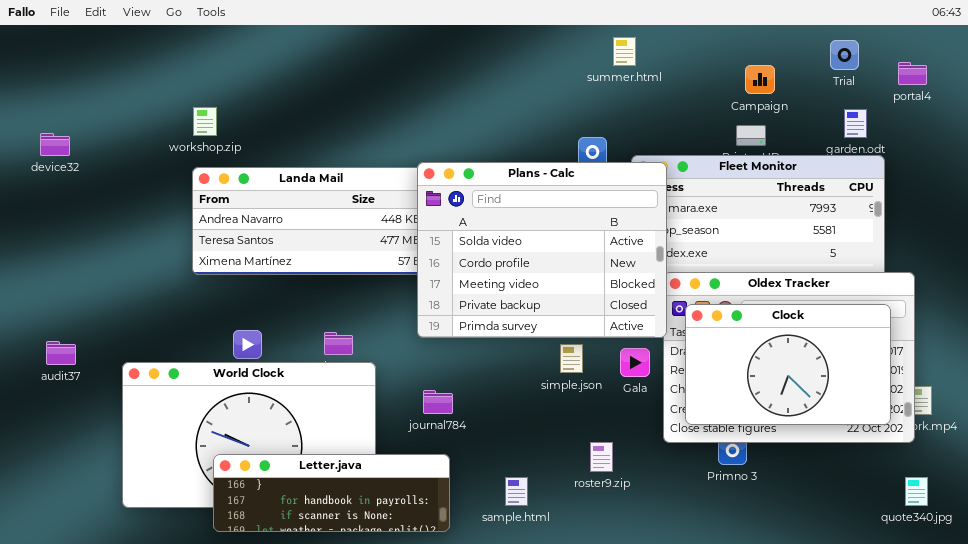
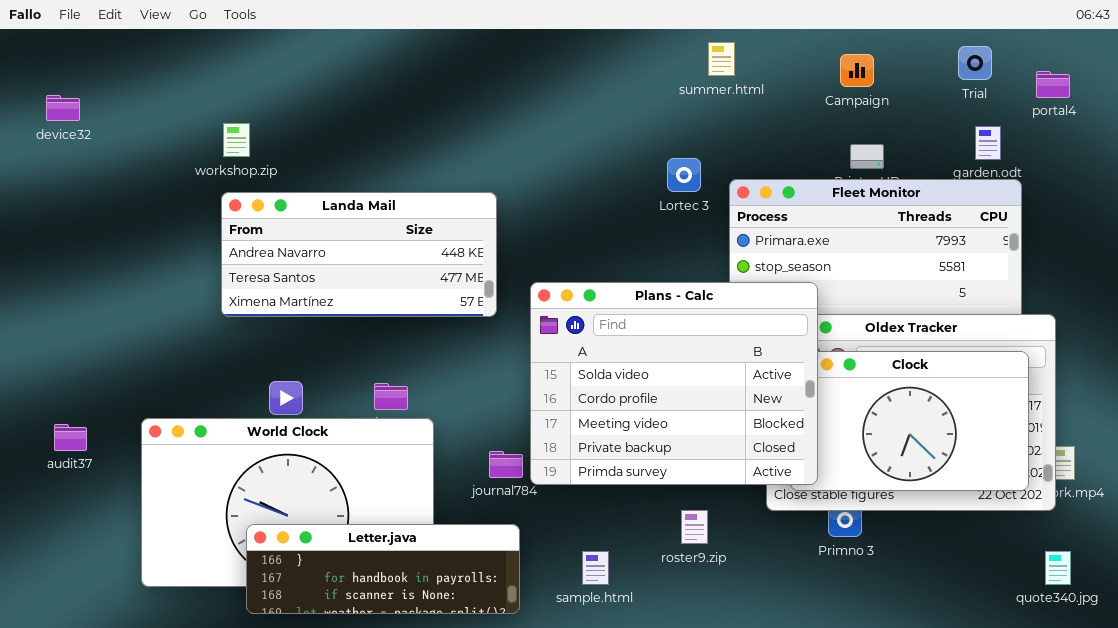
Campaign: [745,65,775,94] -> [840,54,874,87], moved
device32: [40,133,70,156] -> [46,95,80,121], moved
Plans - Calc: [417,162,667,338] -> [530,282,818,485], moved
audit37: [46,341,76,365] -> [54,424,87,451], moved

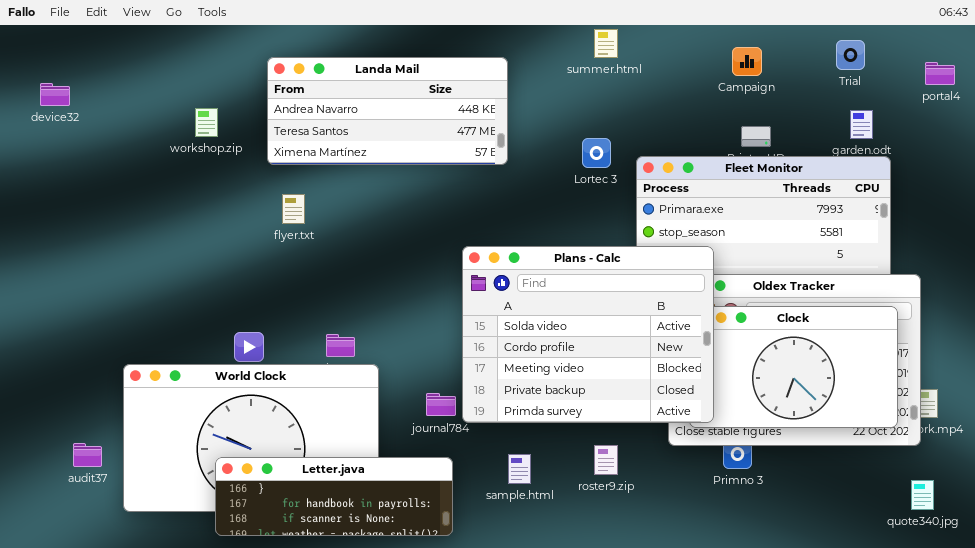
summer.html: [708,42,735,76] -> [594,29,618,58], moved
portal4: [1036,71,1070,98] -> [925,62,955,85], moved
Landa Mail: [221,192,497,317] -> [267,57,508,165], moved
audit37: [54,424,87,451] -> [73,443,102,467], moved
sample.html: [582,551,609,585] -> [508,454,531,484], moved

